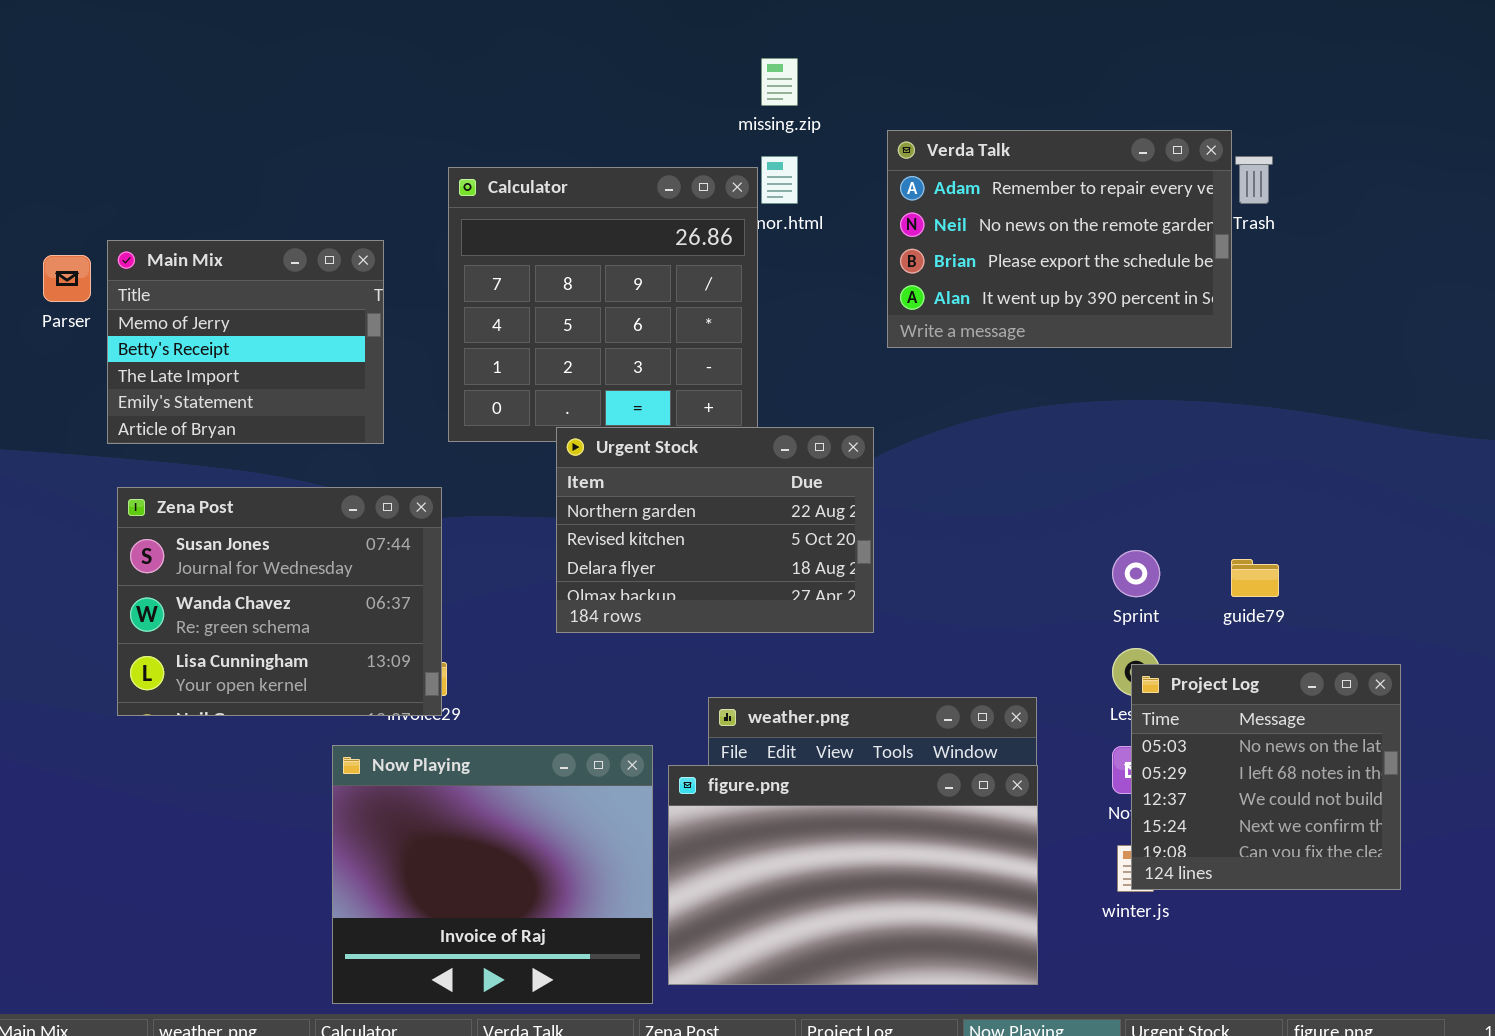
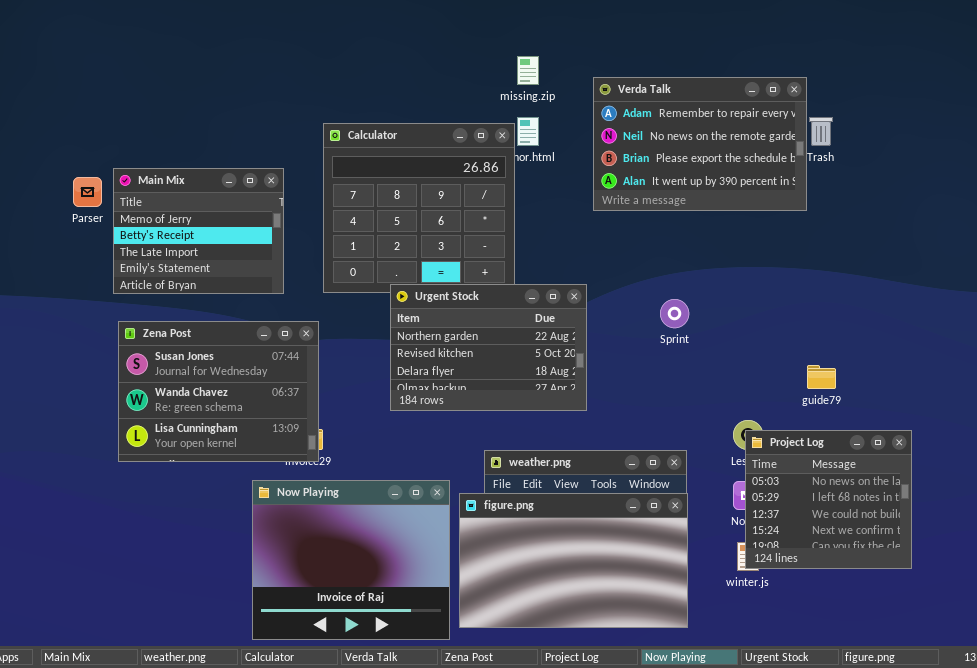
Verda Talk: [887,130,1232,348] -> [593,77,807,211], moved
Sprint: [1112,550,1160,597] -> [660,299,689,328], moved

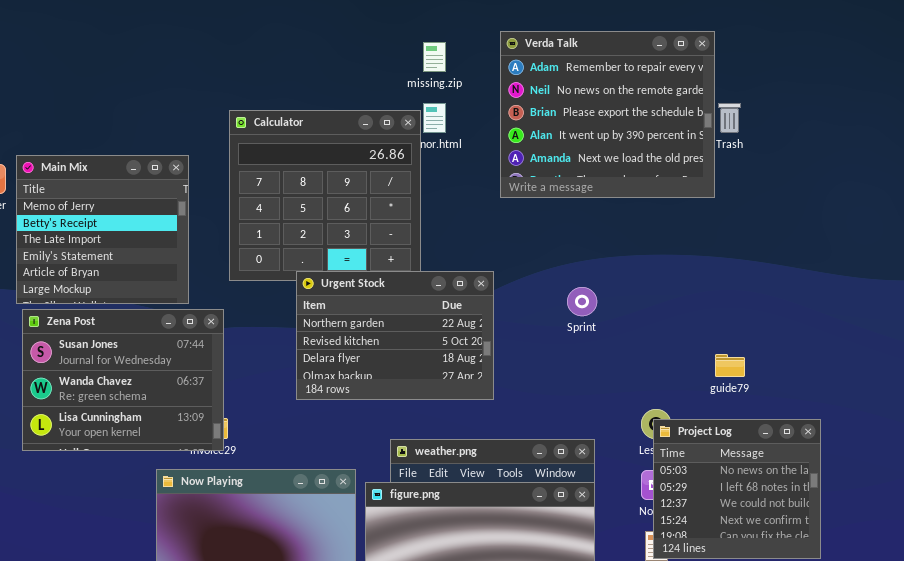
Verda Talk: [593,77,807,211] -> [500,31,715,198], resized
Main Mix: [113,168,284,294] -> [16,155,189,304], resized

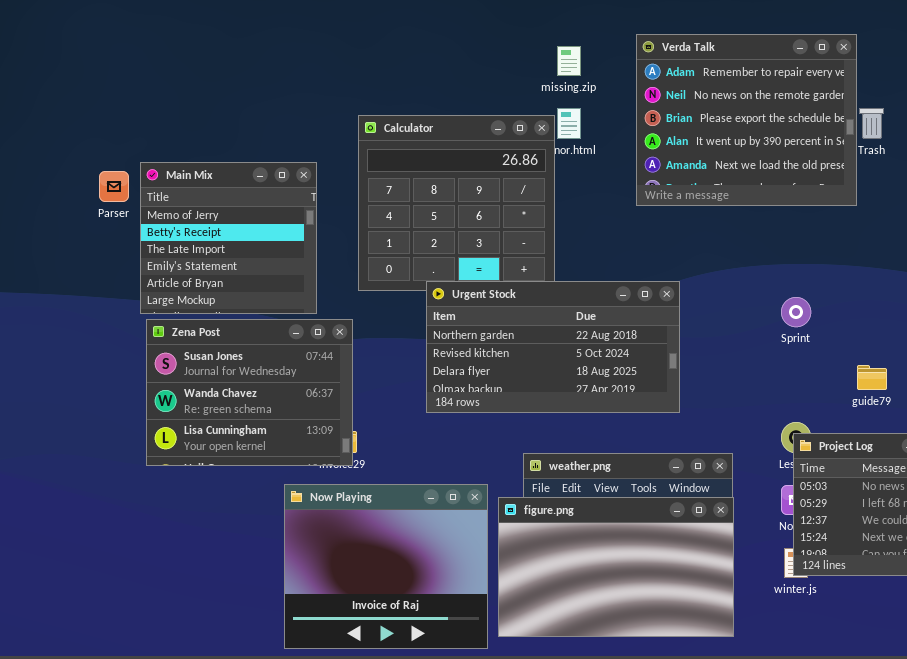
Urgent Stock: [296,271,494,400] -> [426,281,680,413], resized
Sprint: [567,287,597,316] -> [781,297,811,327], moved

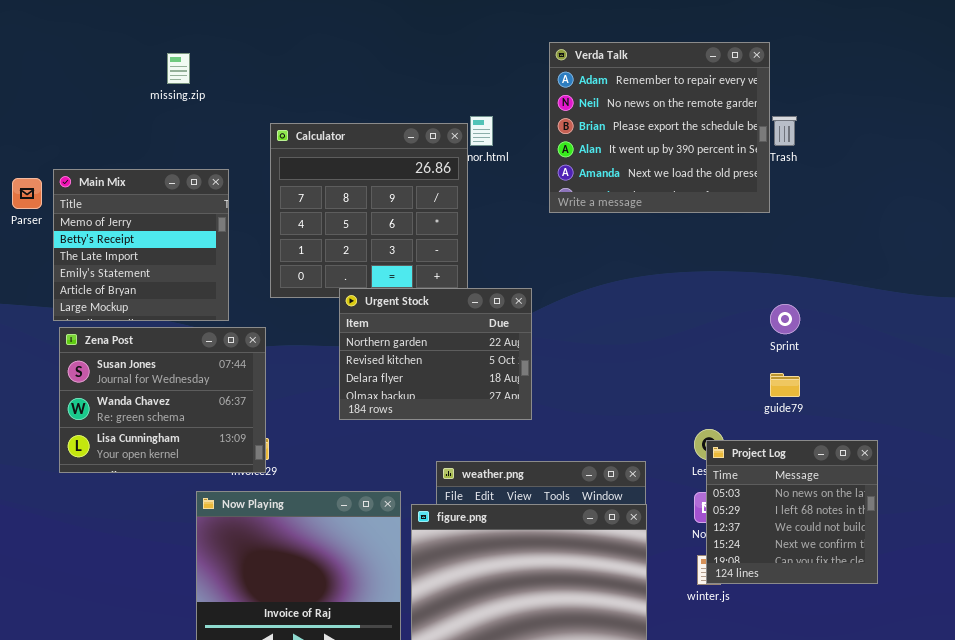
missing.zip: [557,46,581,76] -> [167,53,190,84], moved
Urgent Stock: [426,281,680,413] -> [339,288,532,420], resized
Sprint: [781,297,811,327] -> [770,304,800,334], moved

